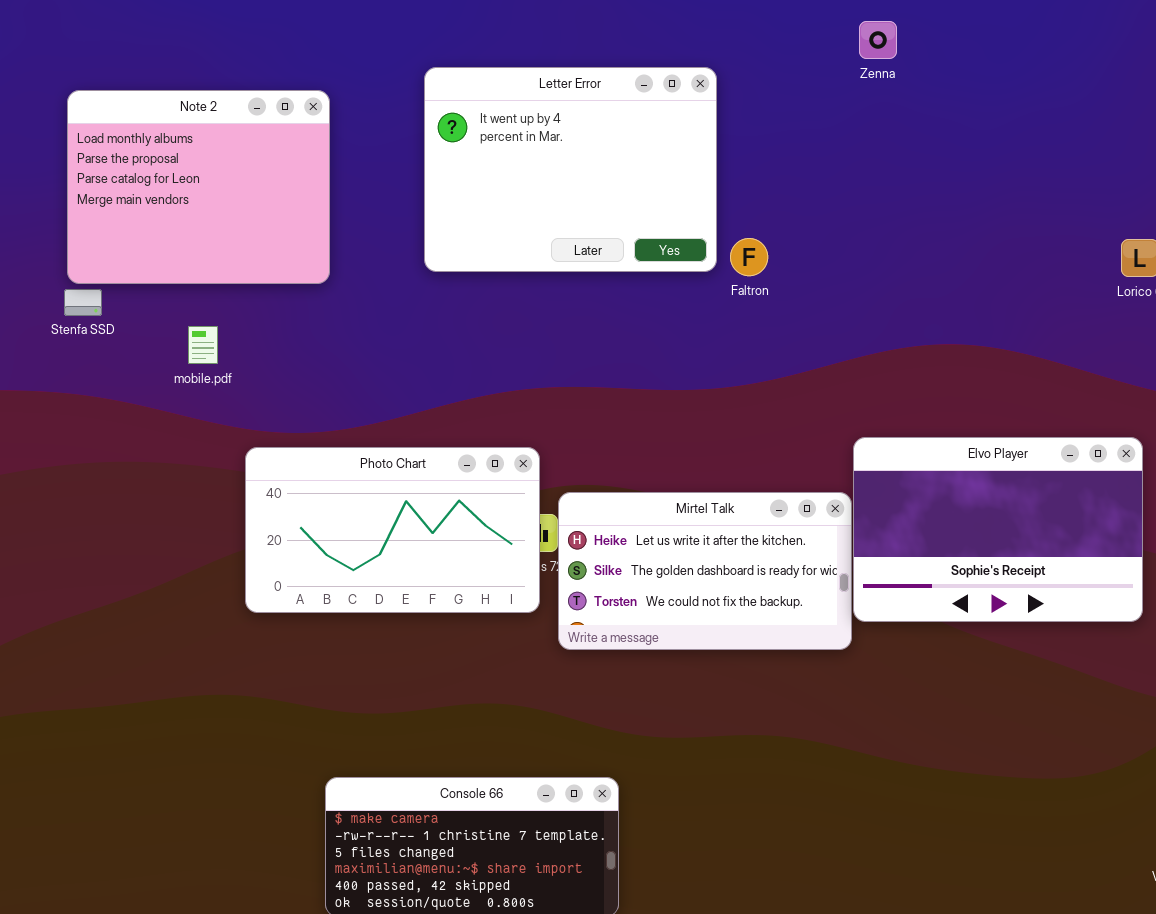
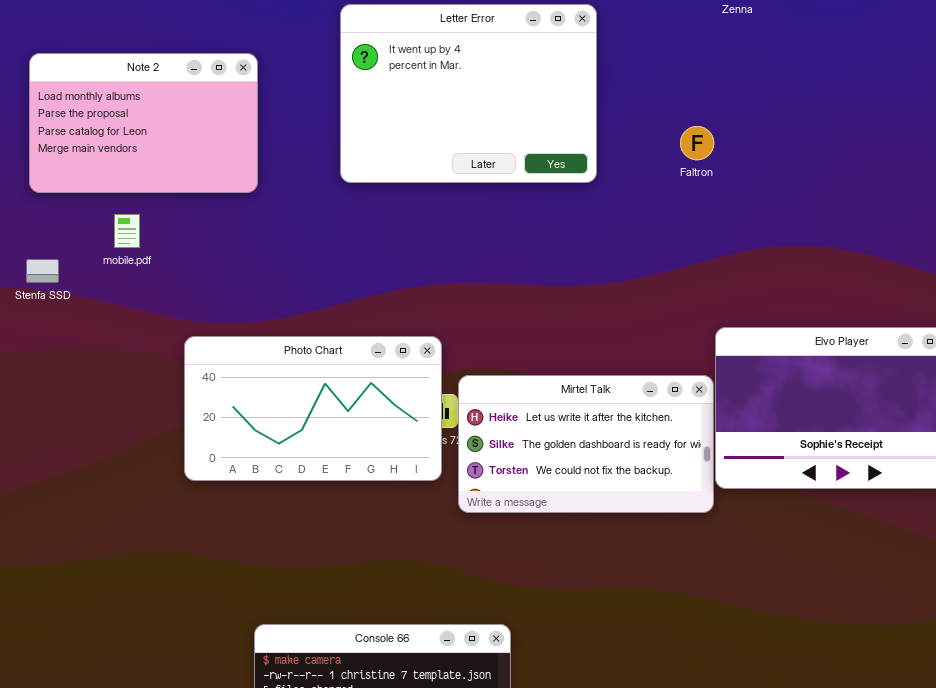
Note 2: [67,90,330,284] -> [29,53,258,193], resized
Faltron: [730,238,768,276] -> [680,126,714,160], moved
Stenfa SSD: [64,289,102,316] -> [26,259,59,283], moved
mobile.pdf: [188,326,218,364] -> [114,214,140,248], moved

